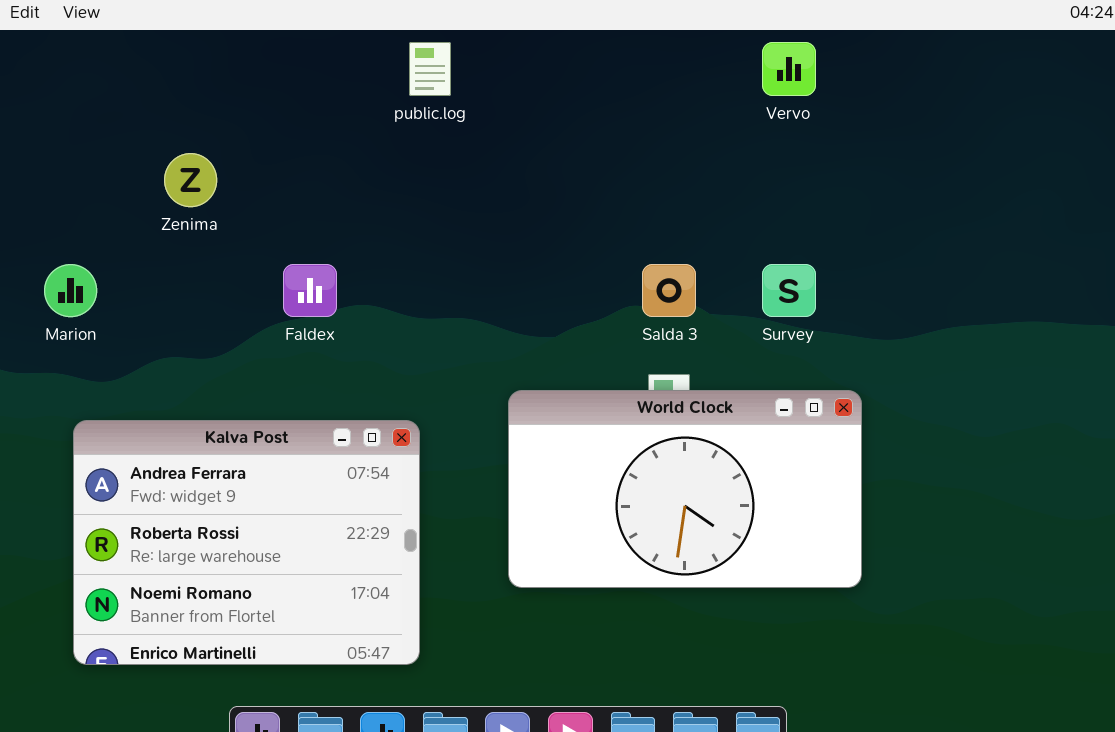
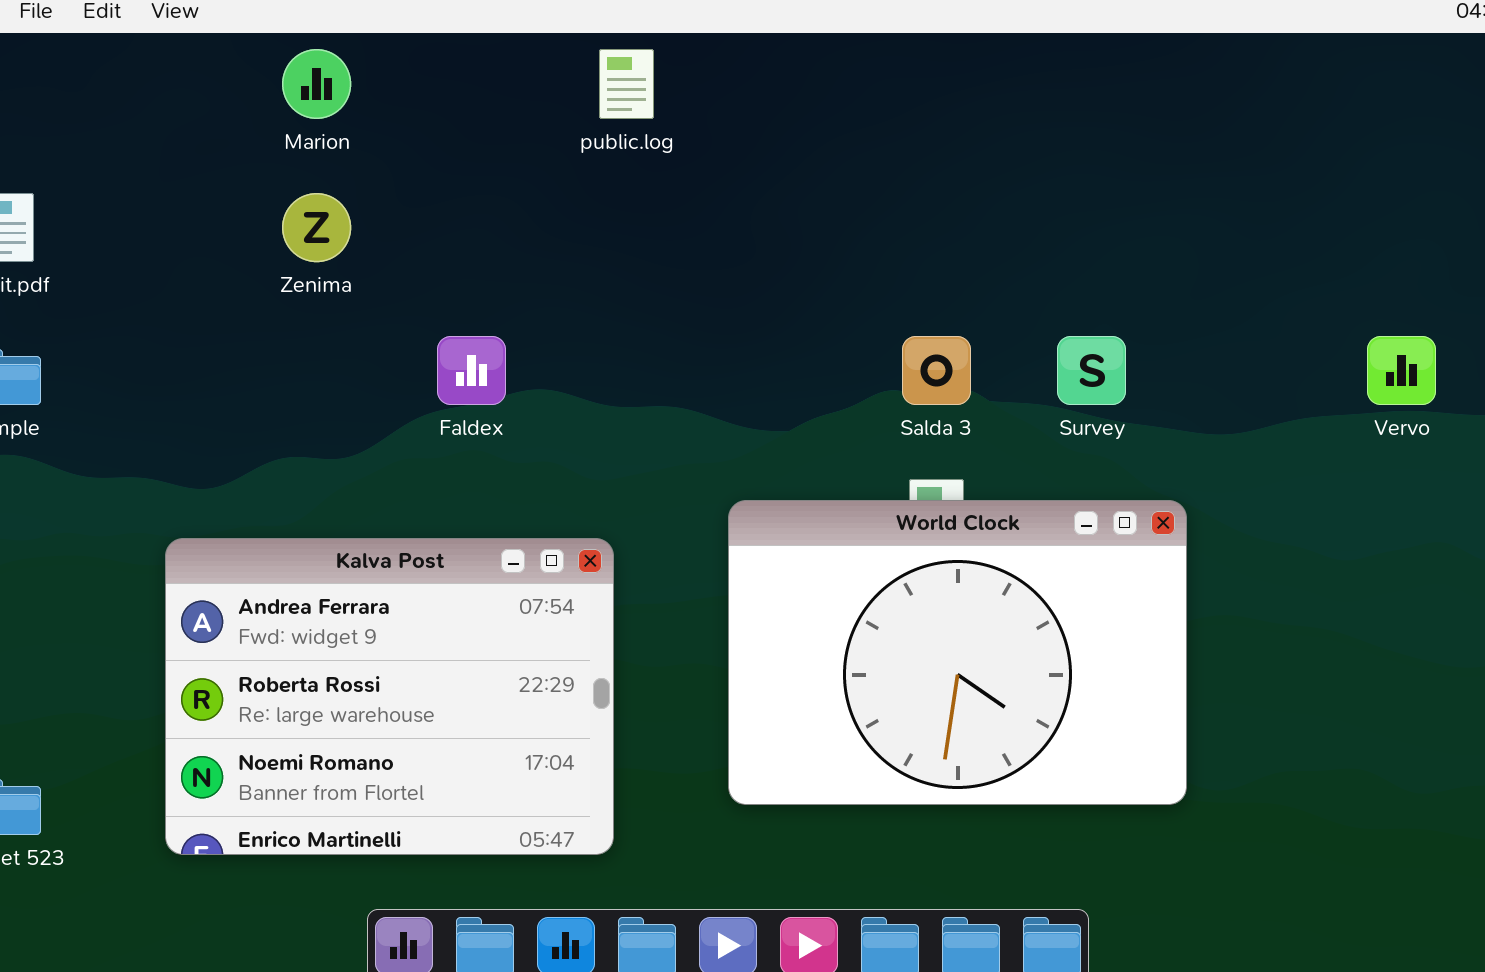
Vervo: [762,42,816,96] -> [1367,336,1436,405], moved
Marion: [44,264,97,317] -> [282,49,351,119], moved
World Clock: [508,390,862,588] -> [728,500,1187,805], resized

